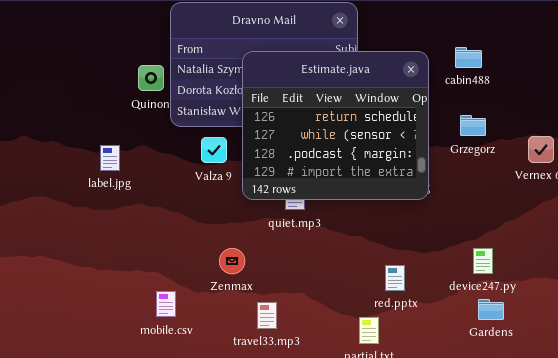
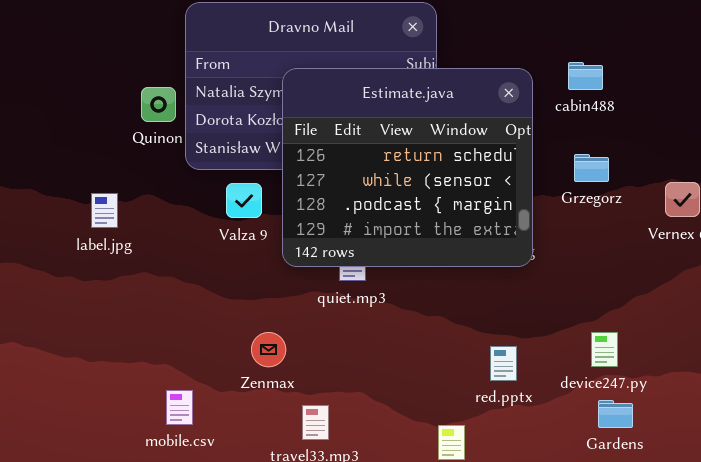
red.pptx: [385,265,405,291] -> [490,346,517,381], moved

